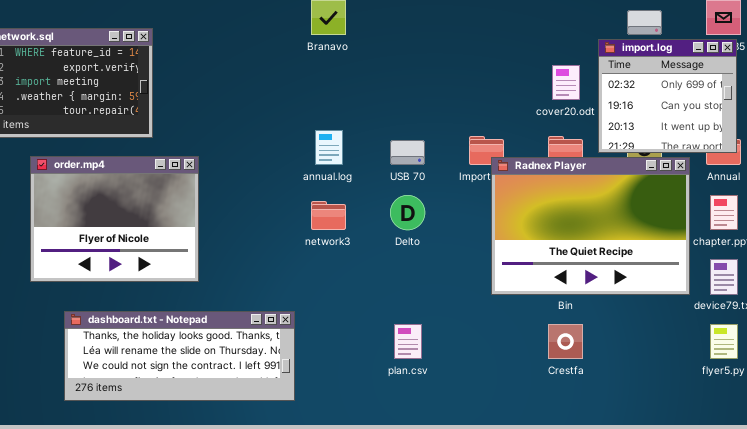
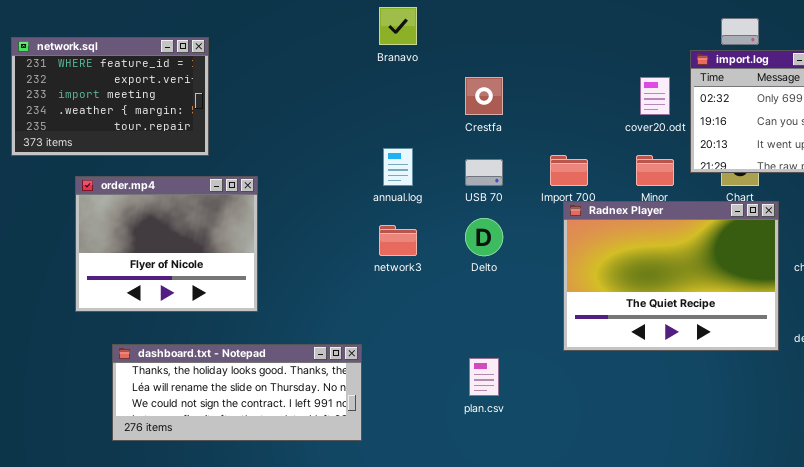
Radnex Player: [491,157,690,295] -> [563,201,779,351], moved
Crestfa: [548,324,583,359] -> [465,77,503,115], moved

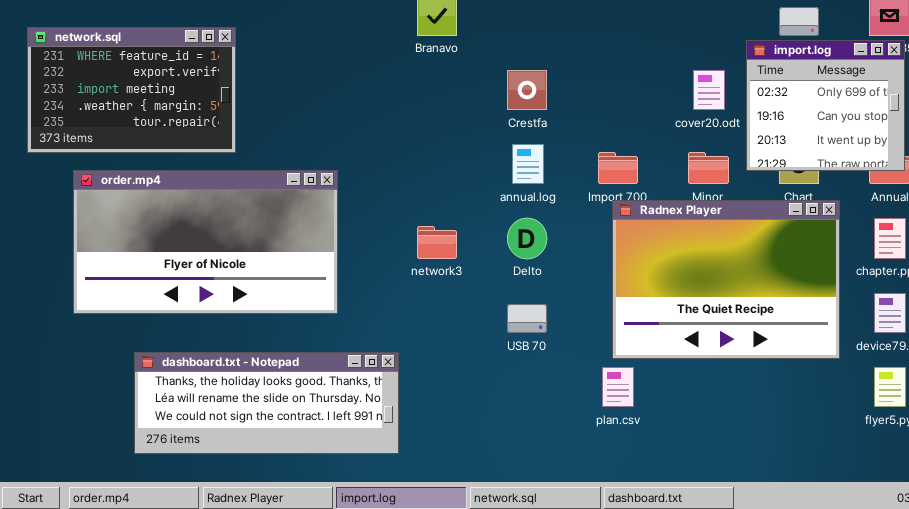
annual.log: [383,148,413,186] -> [512,144,544,184], moved
USB 70: [465,159,503,186] -> [507,304,547,333], moved
order.mp4: [75,176,258,312] -> [73,170,338,314], moved, resized
plan.csv: [469,358,499,396] -> [602,367,634,407], moved

